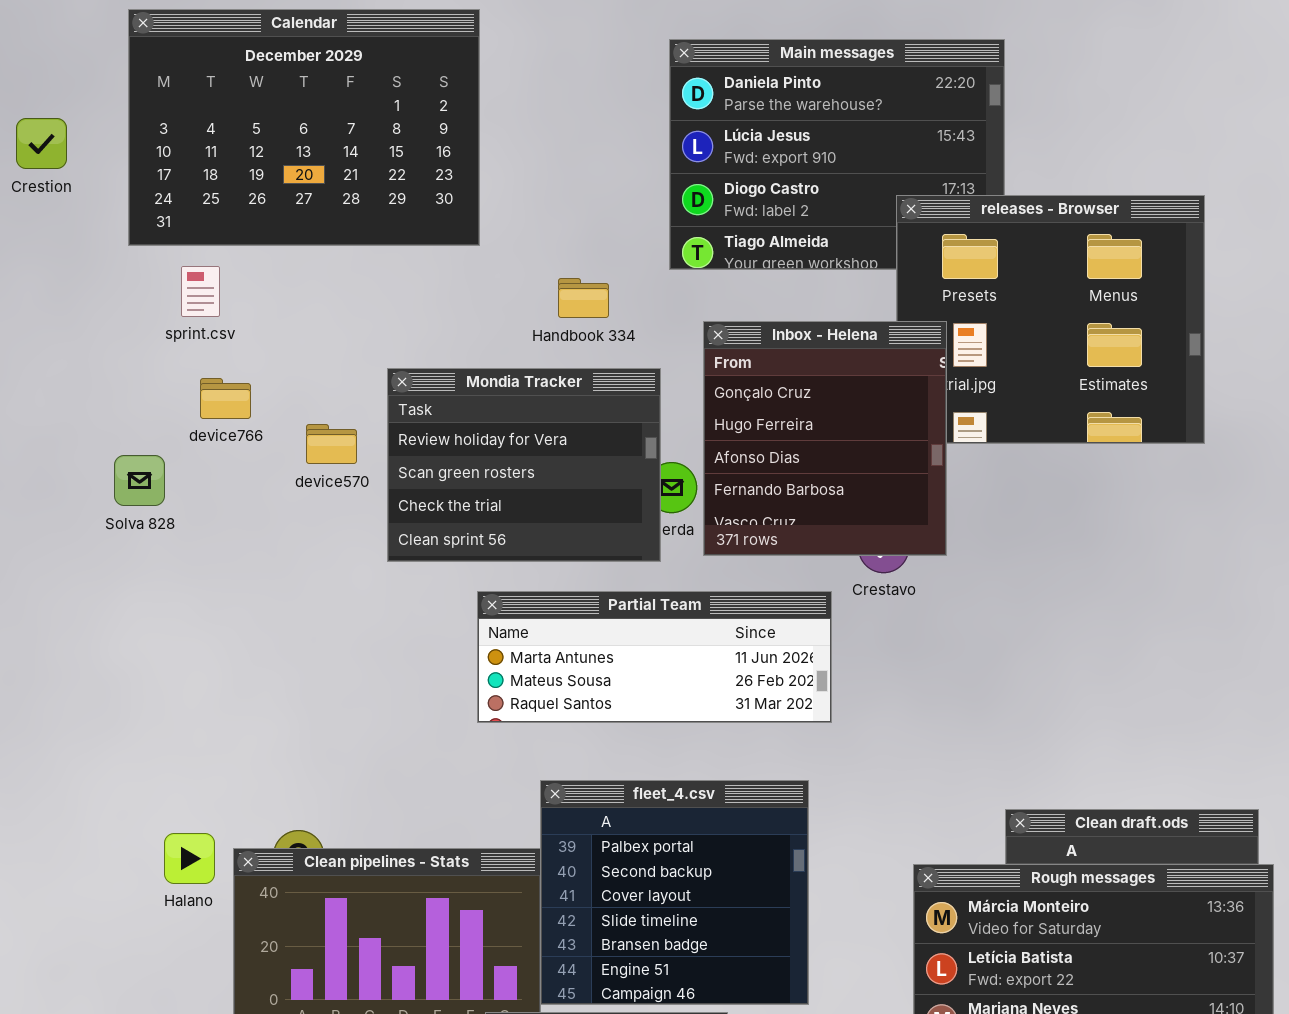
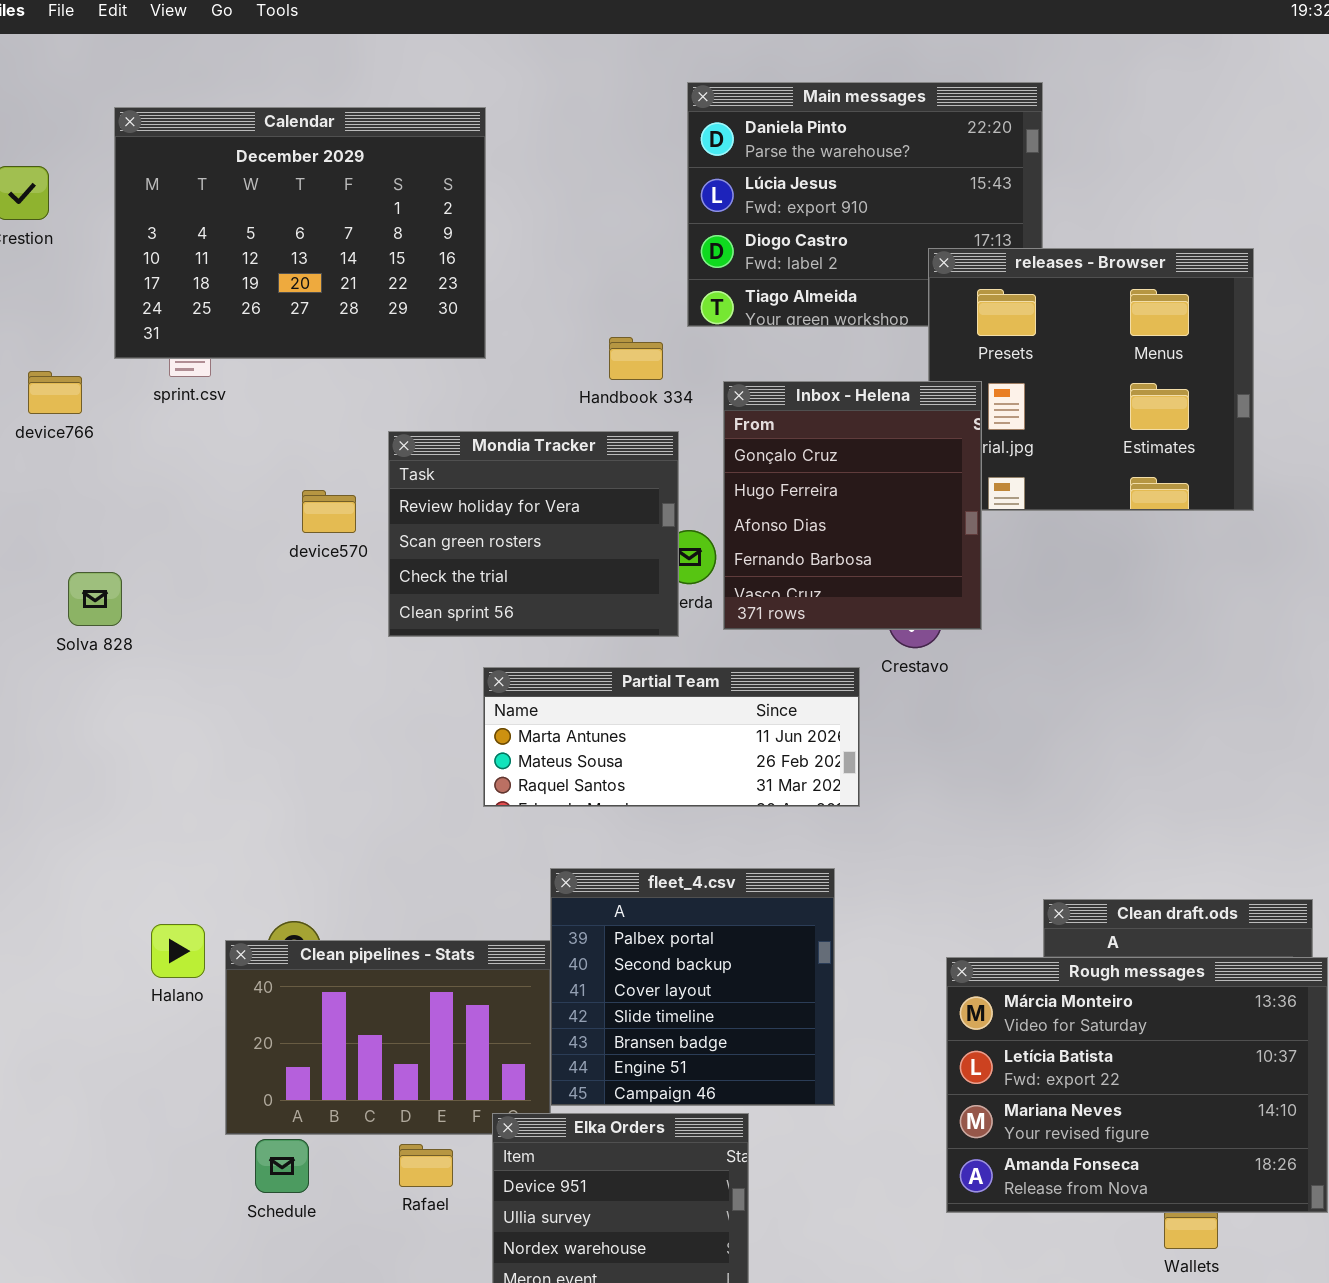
Calendar: [128,9,480,246] -> [114,107,486,359], moved
Handbook 334: [558,278,609,318] -> [609,337,663,380], moved
device766: [200,378,251,419] -> [28,371,82,414], moved
Solva 828: [114,455,165,506] -> [68,572,122,626], moved

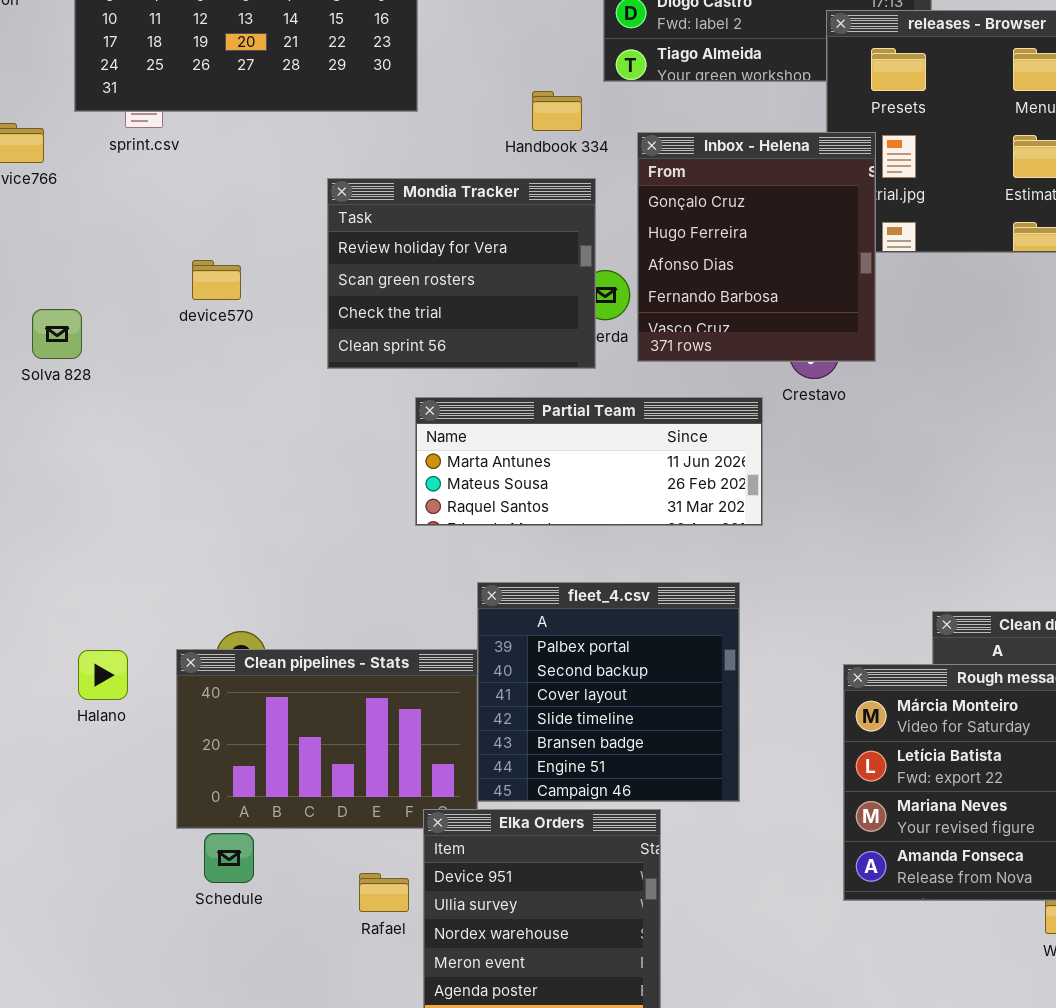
device570: [302,490,356,533] -> [192,260,241,300], moved
Halano: [151,924,205,978] -> [78,650,128,700], moved
Rafael: [399,1144,453,1187] -> [359,873,409,912], moved

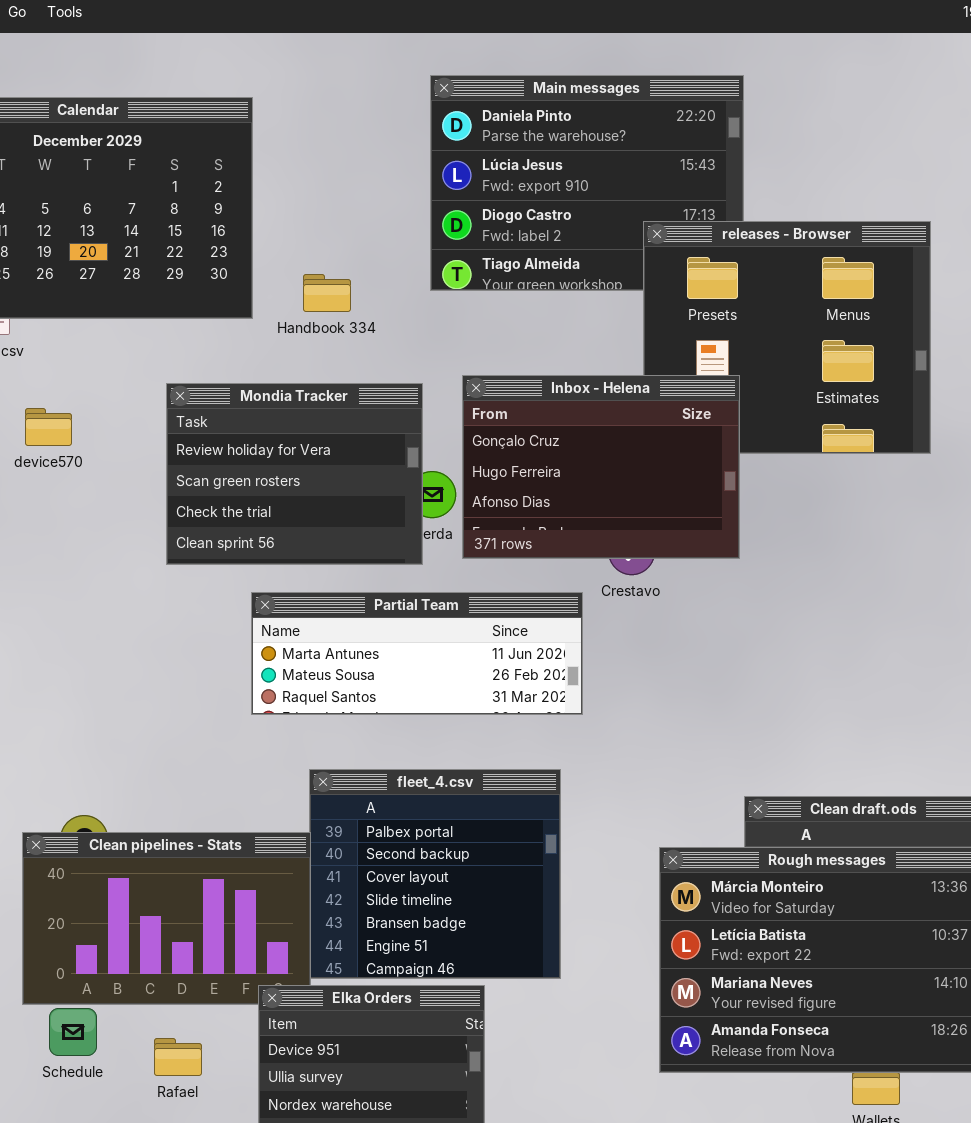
Handbook 334: [532,91,582,131] -> [303,274,351,312], moved
Inbox - Helena: [637,132,876,362] -> [462,375,740,559], resized
device570: [192,260,241,300] -> [25,408,72,446], moved
Rafael: [359,873,409,912] -> [154,1038,202,1076], moved

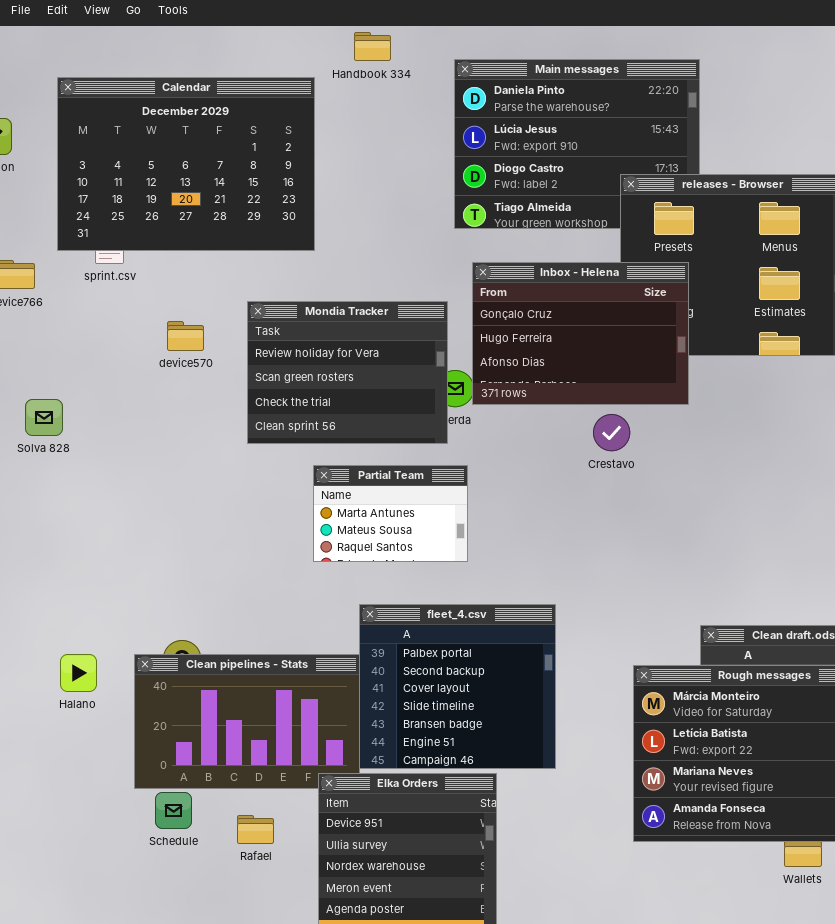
Handbook 334: [303,274,351,312] -> [354,32,391,61], moved
Inbox - Helena: [462,375,740,559] -> [472,262,689,405], moved
device570: [25,408,72,446] -> [167,321,204,351], moved
Partial Team: [251,592,583,715] -> [313,465,468,562], resized

